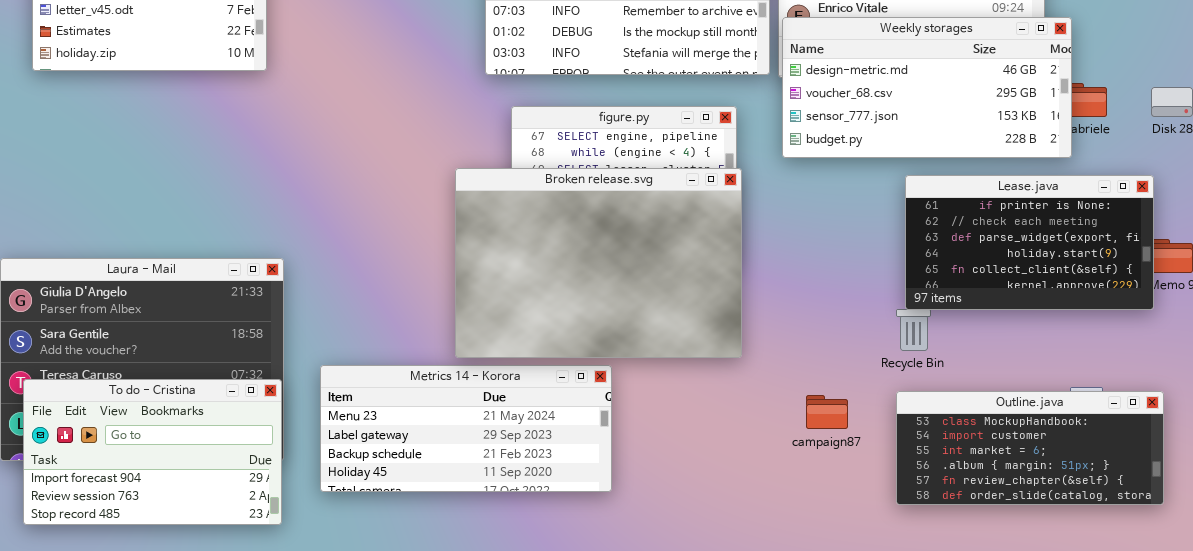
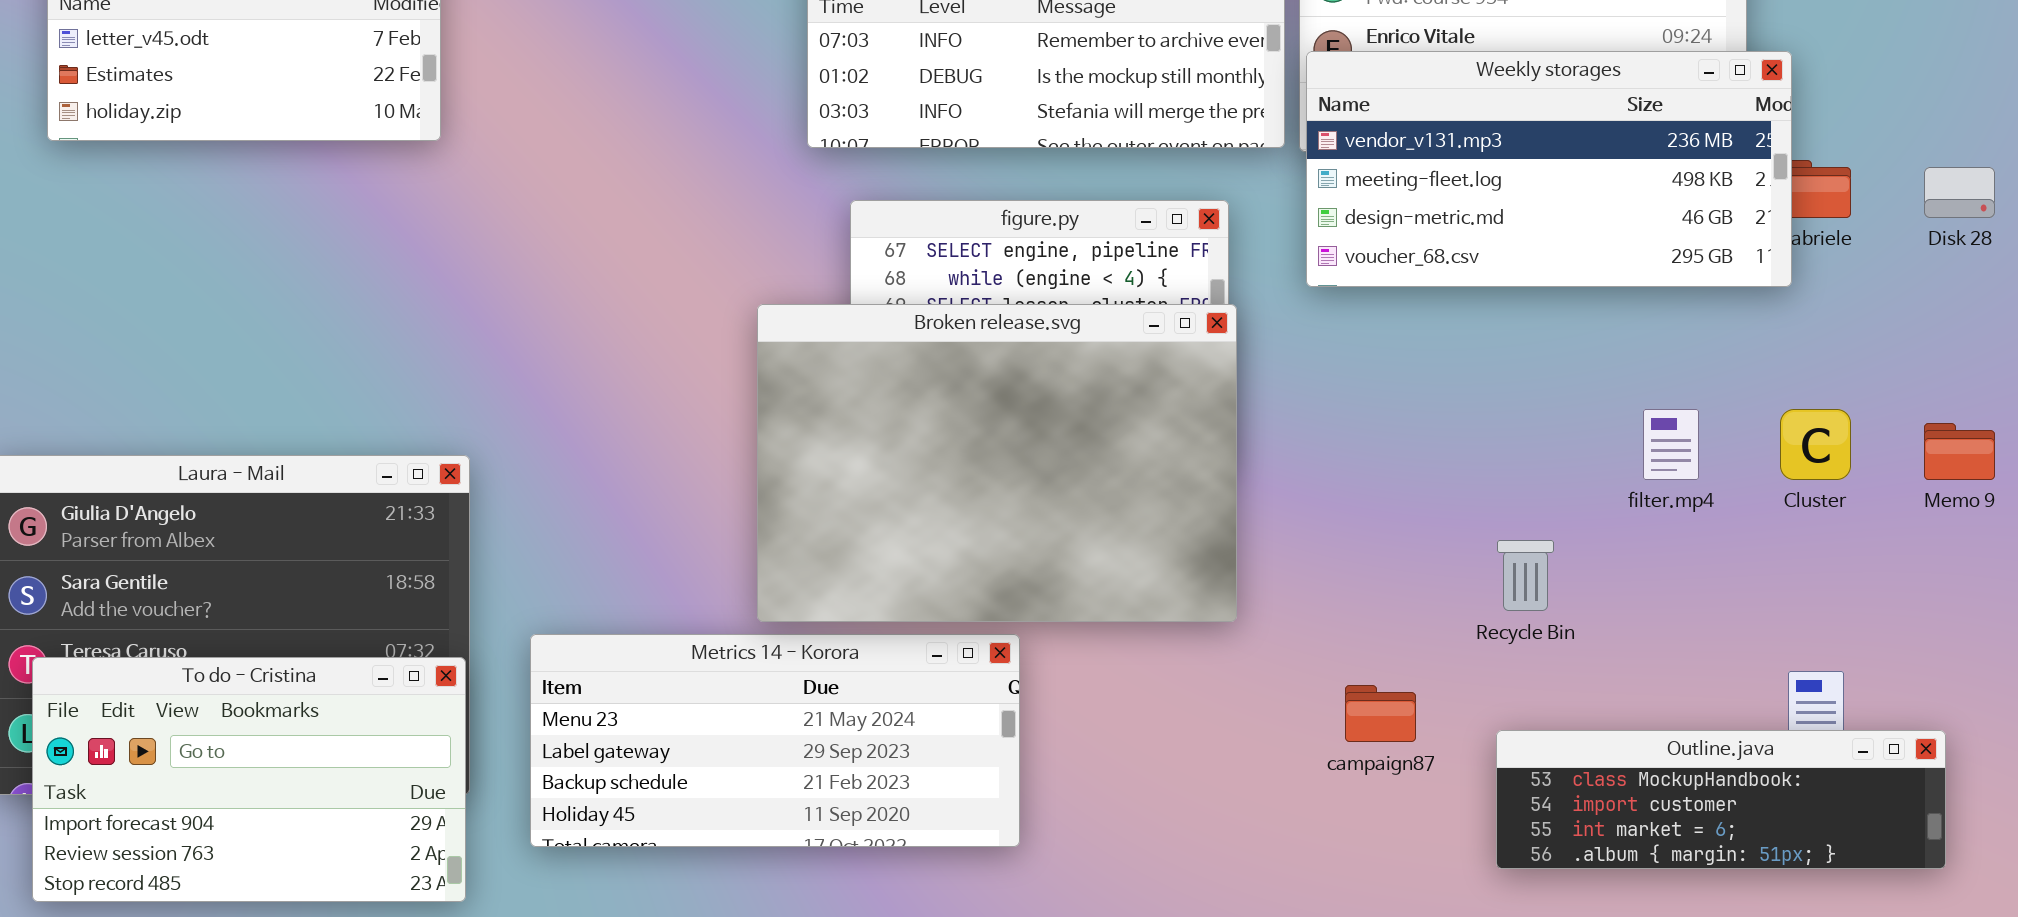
Weekly storages: [782,17,1072,158] -> [1306,51,1792,287], scrolled up 2 rows
Lease.java: [905,175,1154,310] -> none, closed
Outline.java: [896,391,1164,505] -> [1496,730,1946,869], resized

